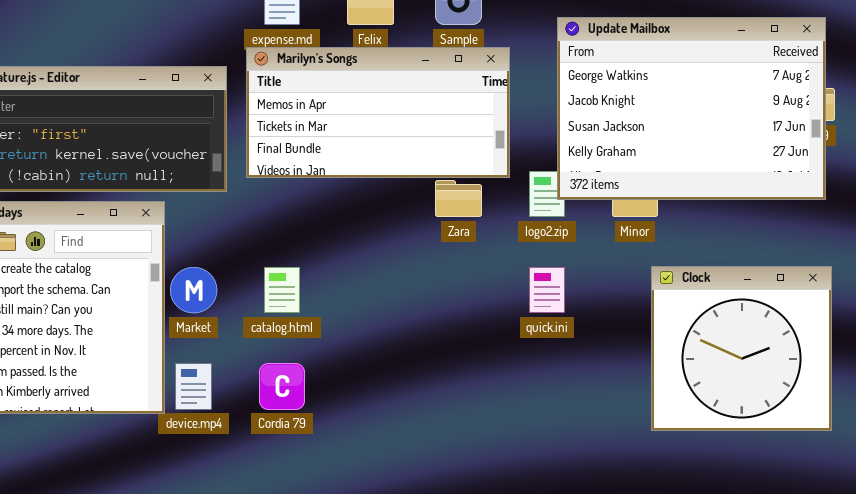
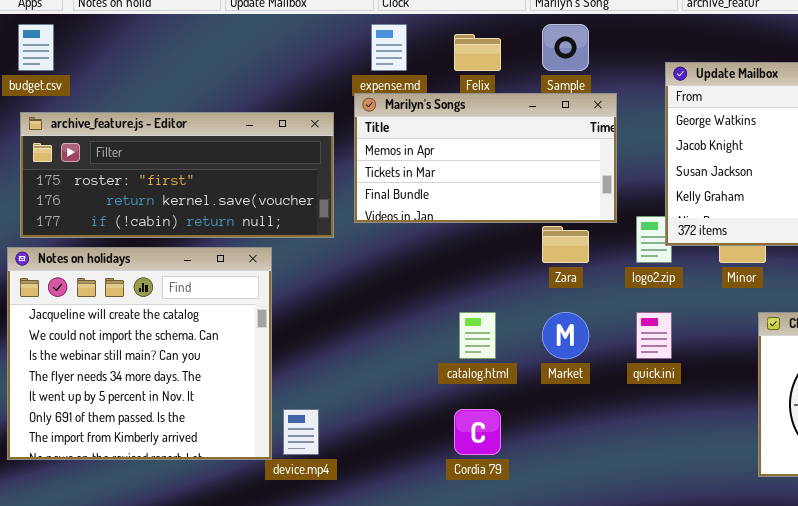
Market: [170,267,217,313] -> [542,312,589,359], moved
catalog.html: [264,267,300,313] -> [459,312,496,359], moved
Cordia 79: [259,363,305,410] -> [454,409,501,455], moved

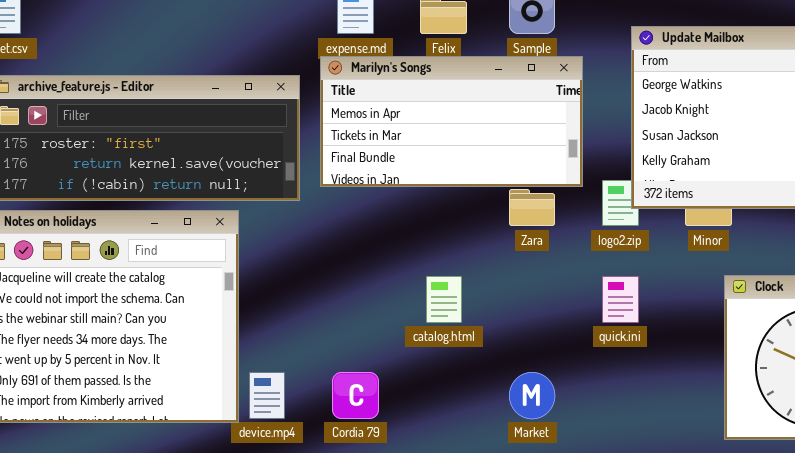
Market: [542,312,589,359] -> [509,372,555,419], moved
Cordia 79: [454,409,501,455] -> [332,372,379,419], moved

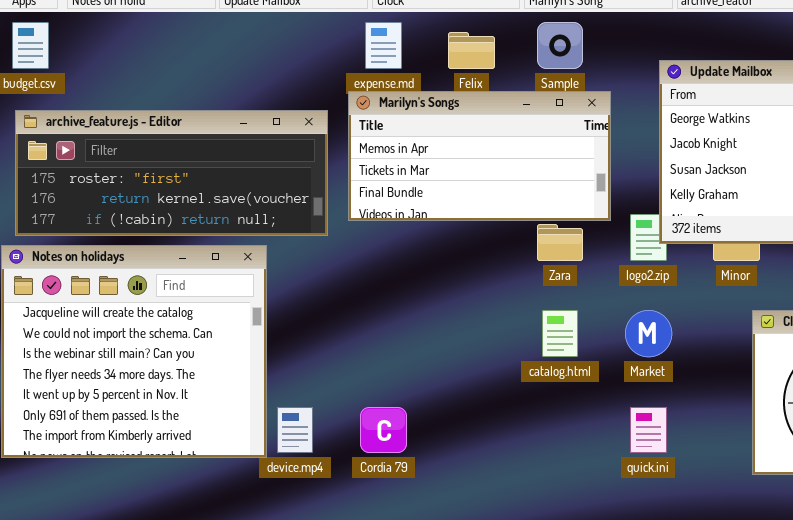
catalog.html: [426,276,462,323] -> [542,310,578,357], moved
quick.ini: [602,276,639,323] -> [630,407,667,453], moved
Market: [509,372,555,419] -> [625,310,672,357], moved

